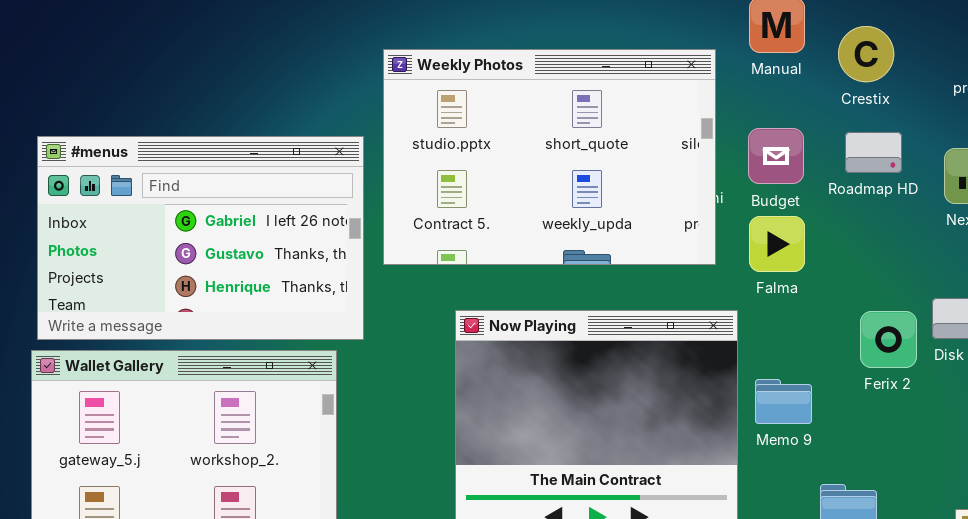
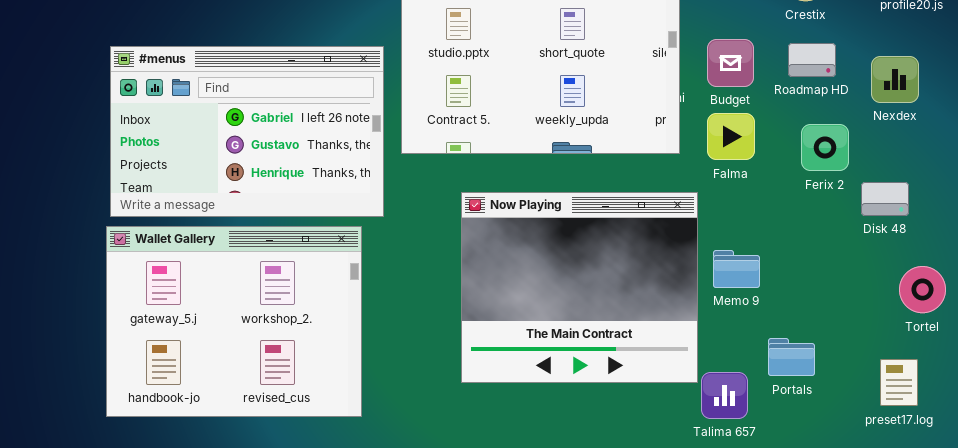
Ferix 2: [860,311,917,368] -> [801,124,849,171], moved

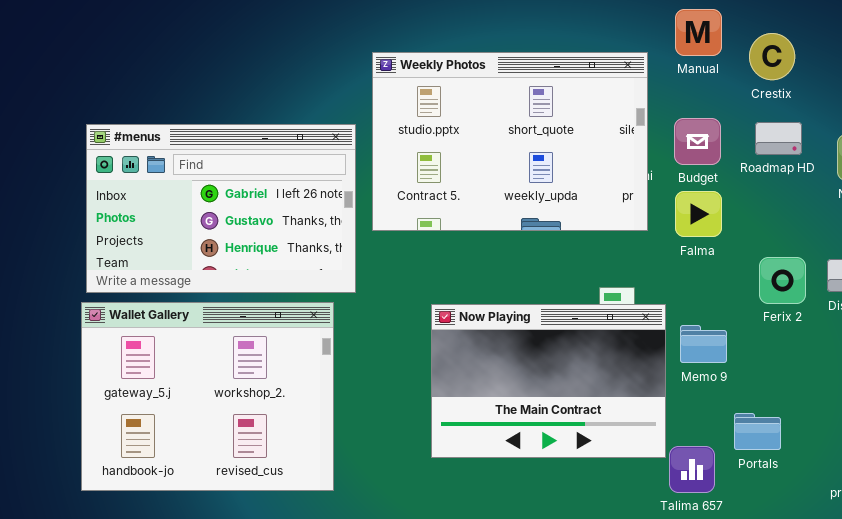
Ferix 2: [801,124,849,171] -> [759,257,806,304], moved
Now Playing: [461,192,698,383] -> [431,304,666,458], resized

